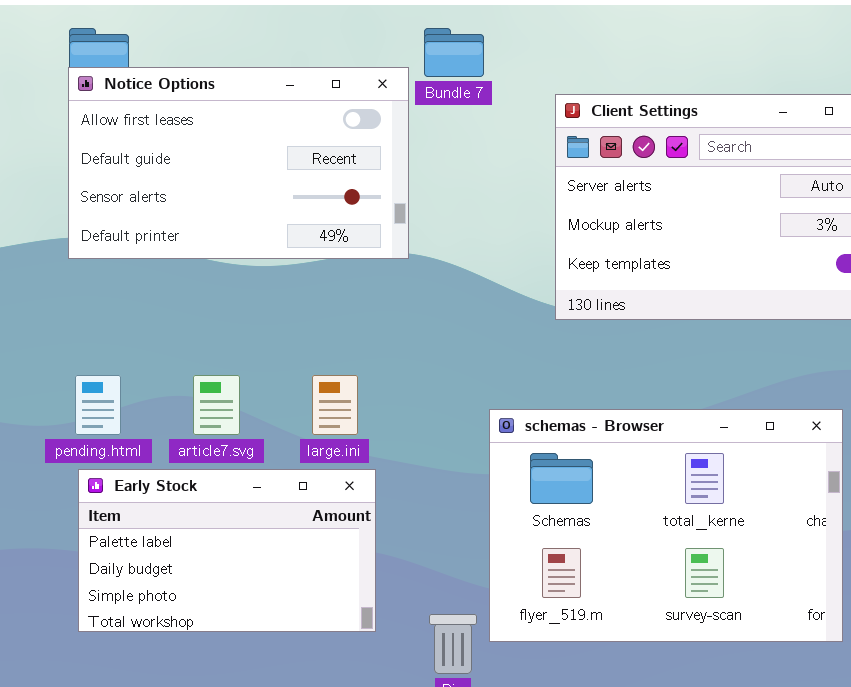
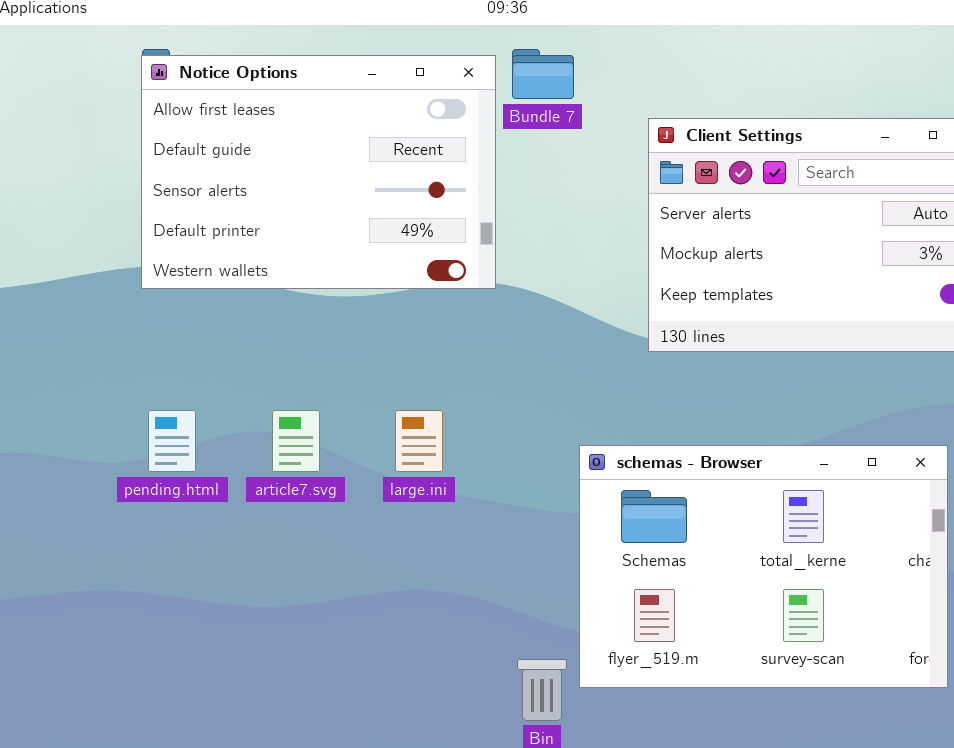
Notice Options: [68,67,409,259] -> [141,55,496,289], resized
Early Stock: [78,469,376,632] -> none, closed

